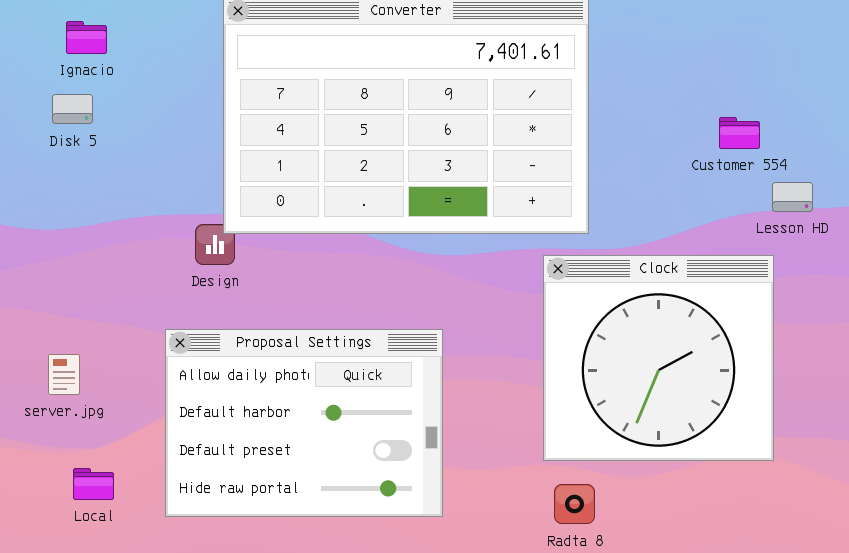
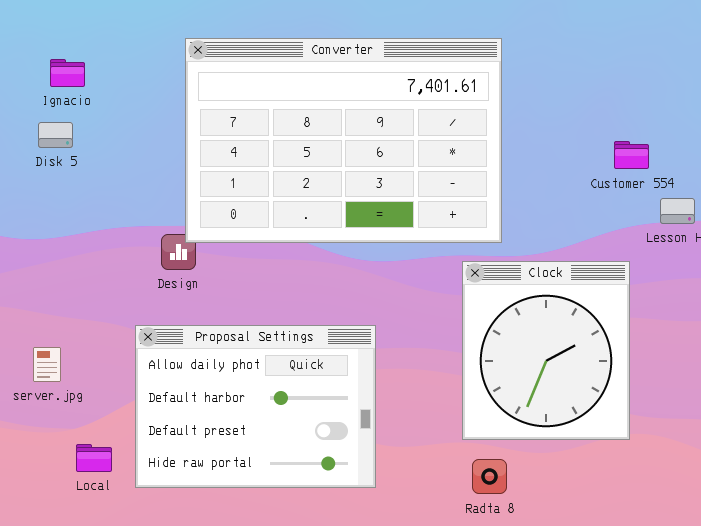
Clock: [543,255,774,461] -> [462,261,630,440], resized
Local: [73,468,114,500] -> [76,444,112,472], moved

